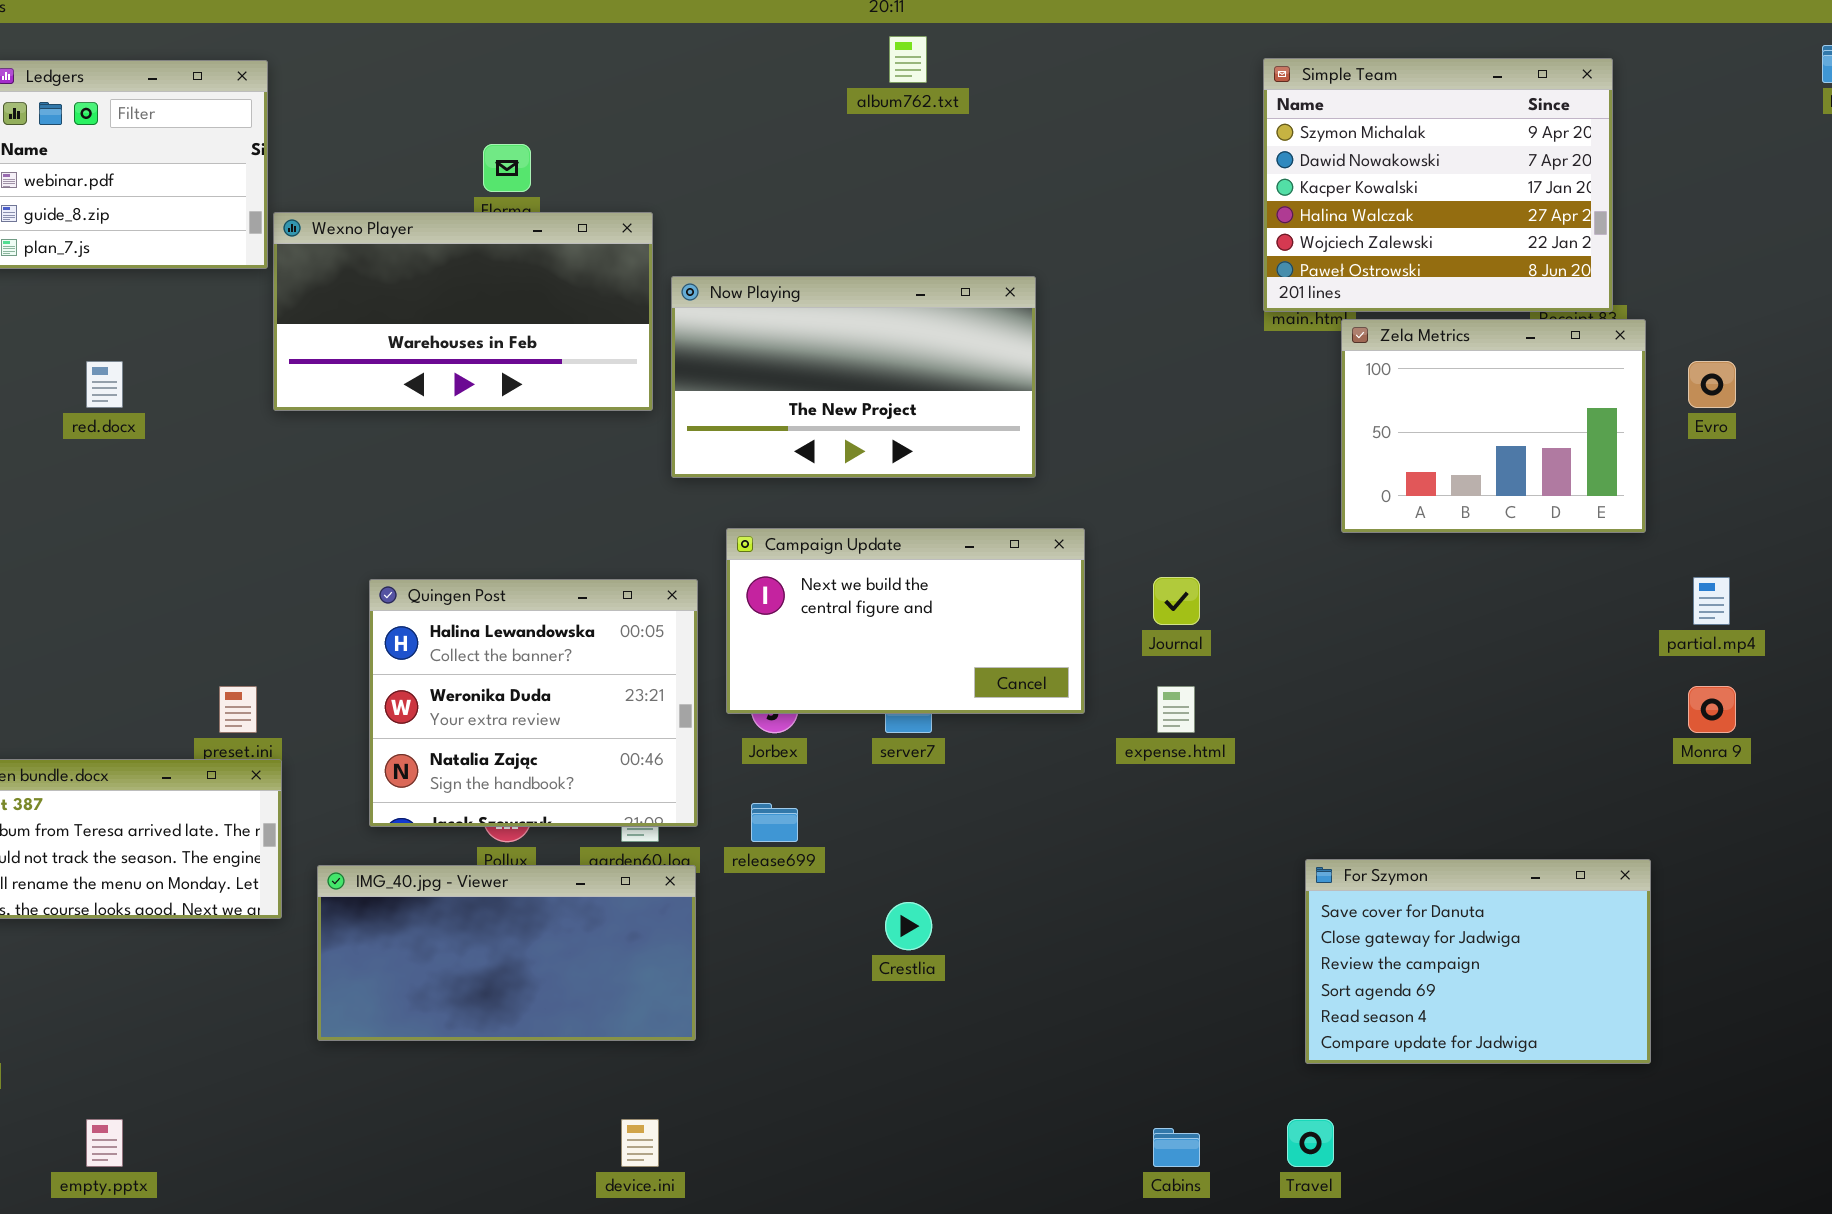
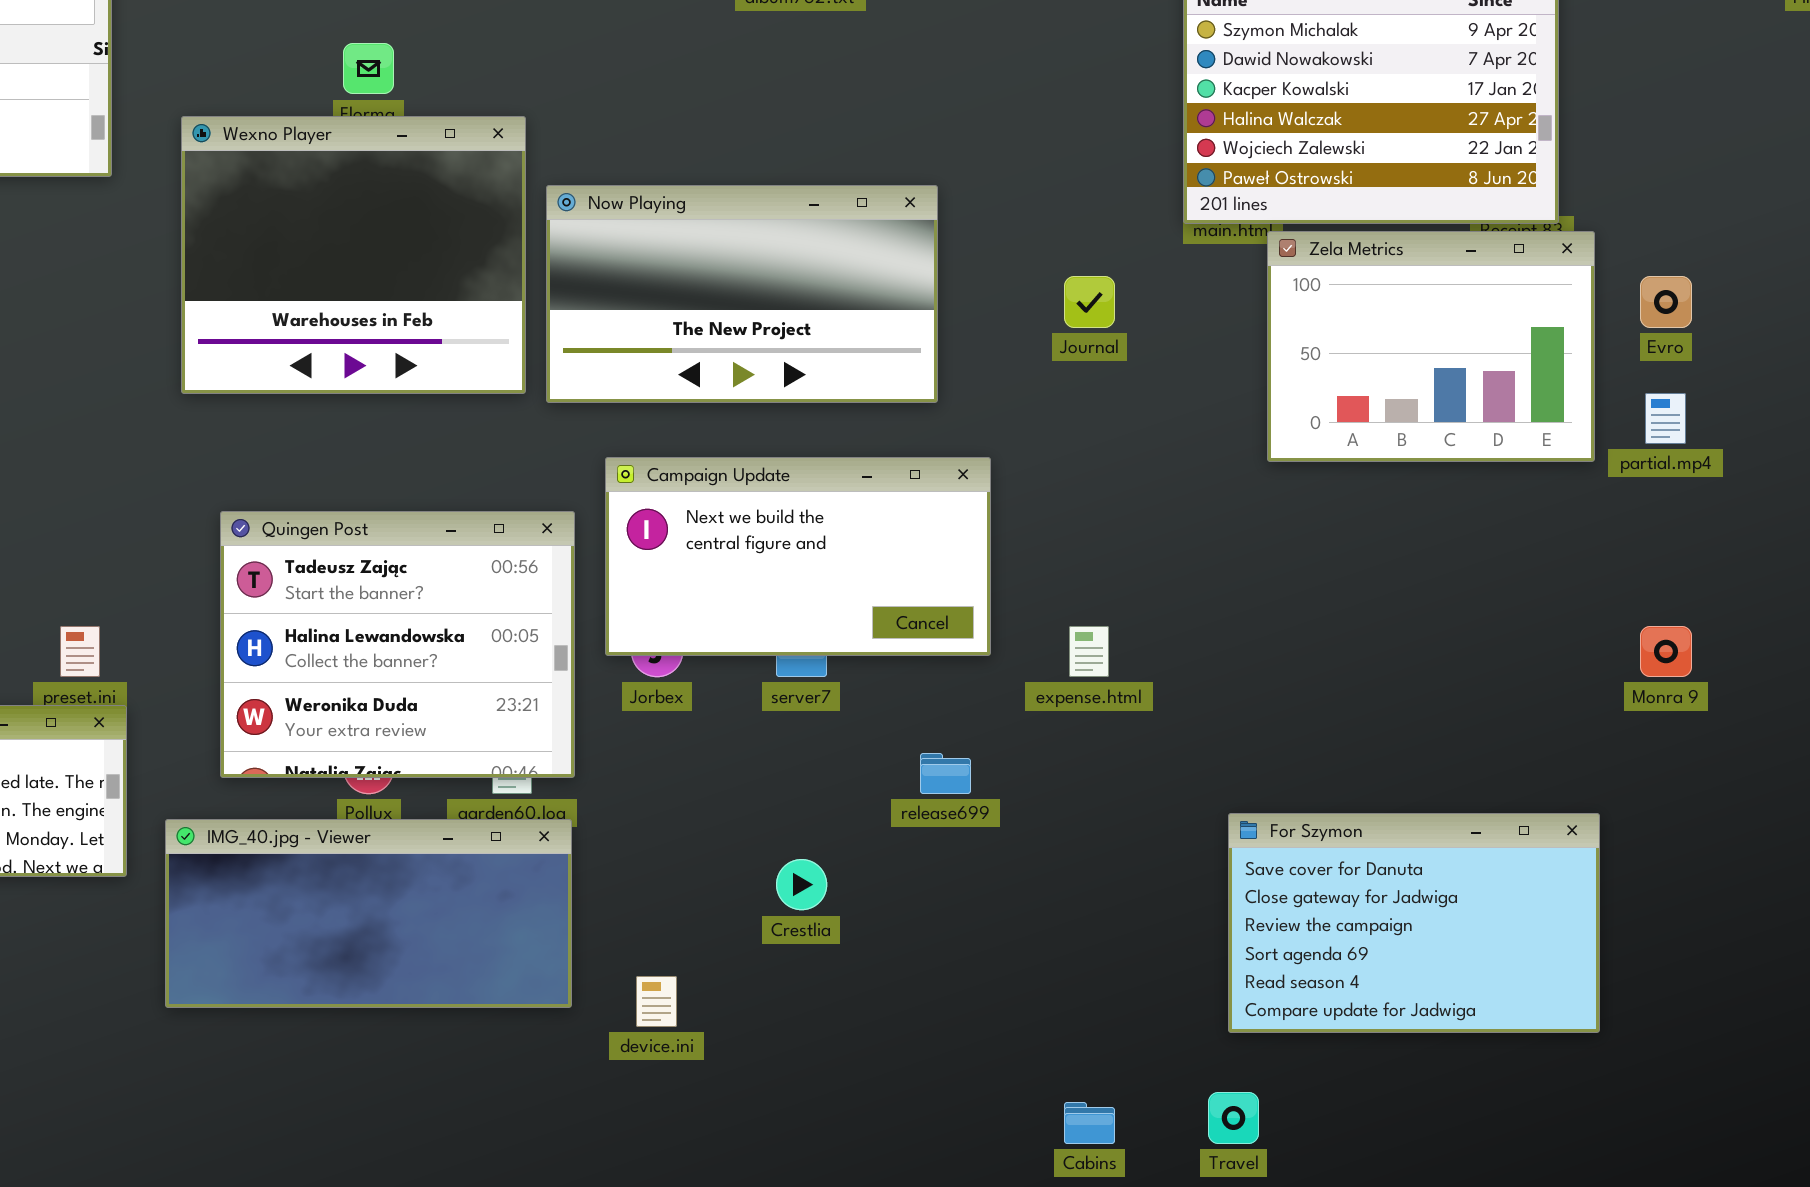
Wexno Player: [273,212,653,411] -> [181,116,526,394], resized
Journal: [1153,577,1200,625] -> [1064,276,1115,328], moved
partial.mp4: [1693,577,1730,625] -> [1645,393,1686,444], moved
Quingen Post: [369,579,698,827] -> [220,511,575,778], scrolled up 1 row
release699: [751,803,798,842] -> [920,753,971,794], moved
device.ini: [621,1119,659,1167] -> [636,976,677,1027], moved

